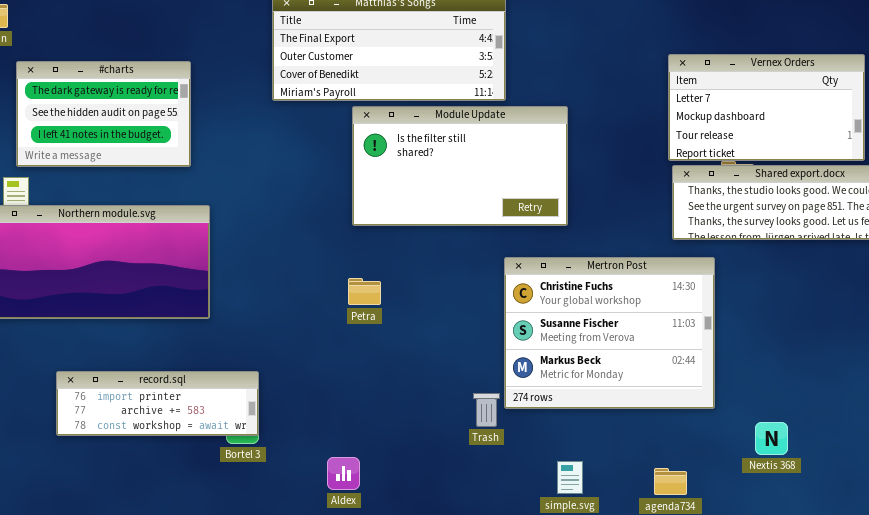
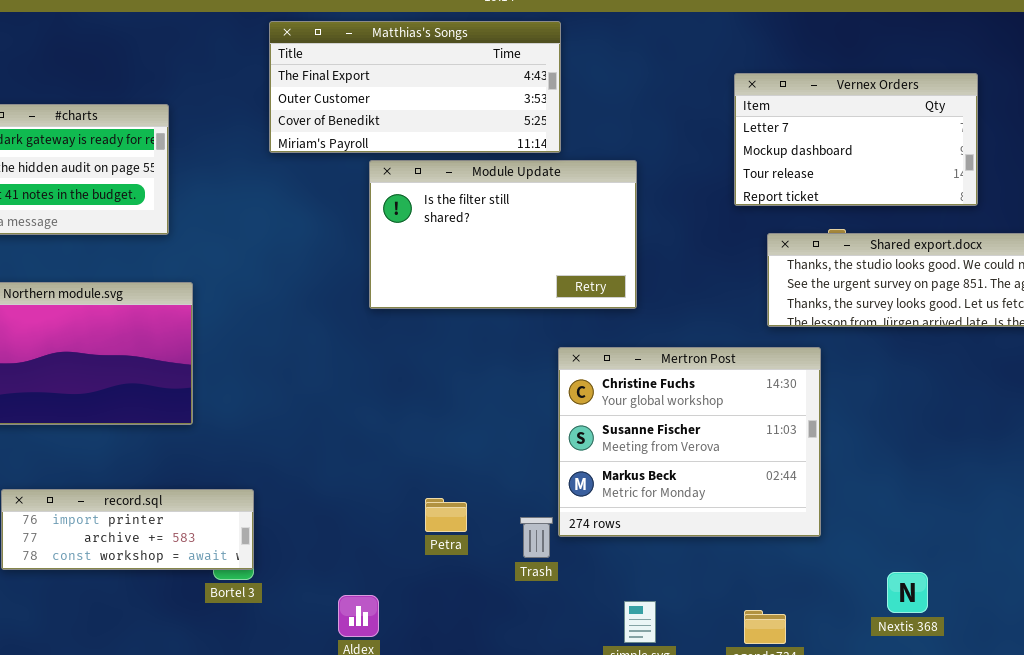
Vernex Orders: [668,54,865,161] -> [734,73,978,206], moved
Petra: [348,278,381,305] -> [425,498,467,532], moved
Nextis 368: [755,422,788,455] -> [887,572,928,613], moved

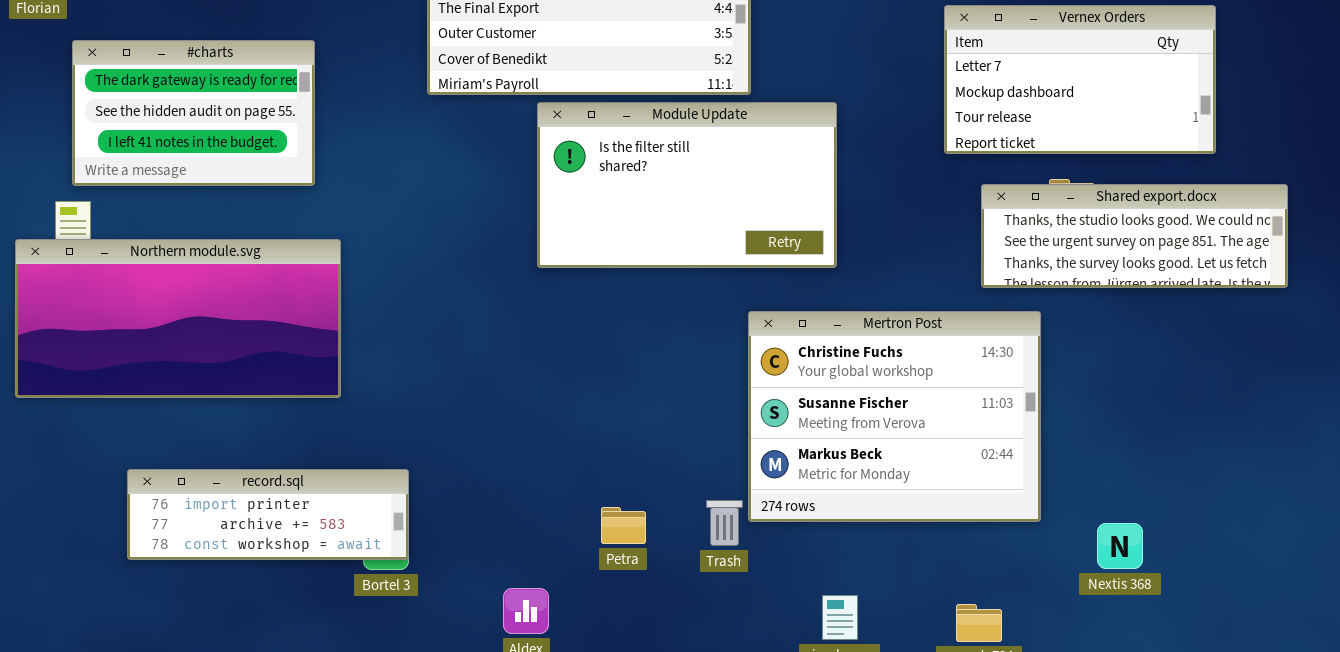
Petra: [425,498,467,532] -> [601,507,646,544], moved
Nextis 368: [887,572,928,613] -> [1097,523,1143,569], moved

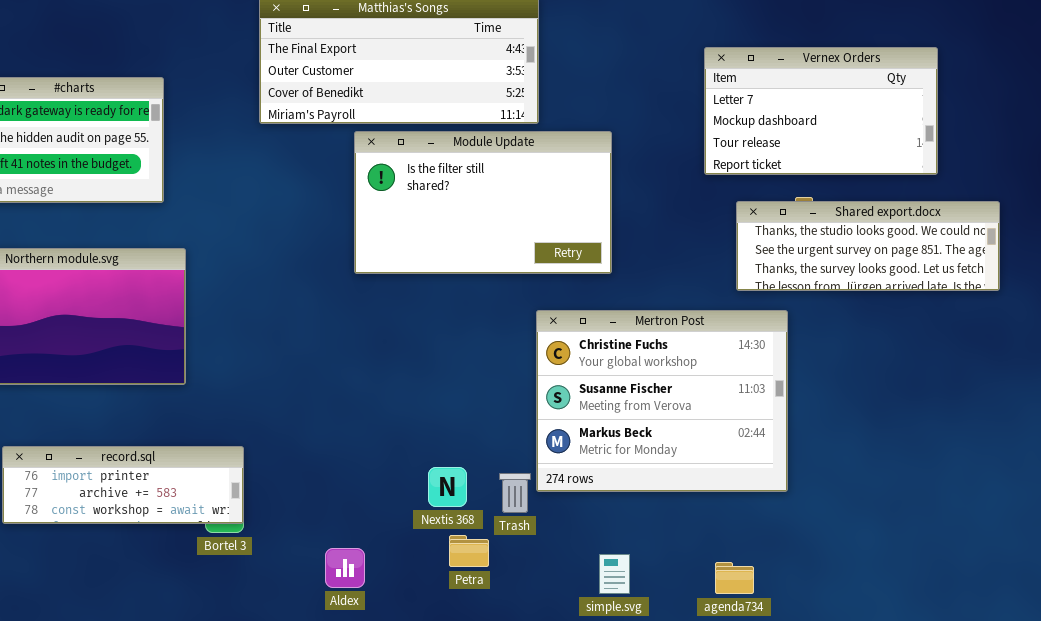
Petra: [601,507,646,544] -> [449,535,489,567], moved
Nextis 368: [1097,523,1143,569] -> [428,467,467,507], moved

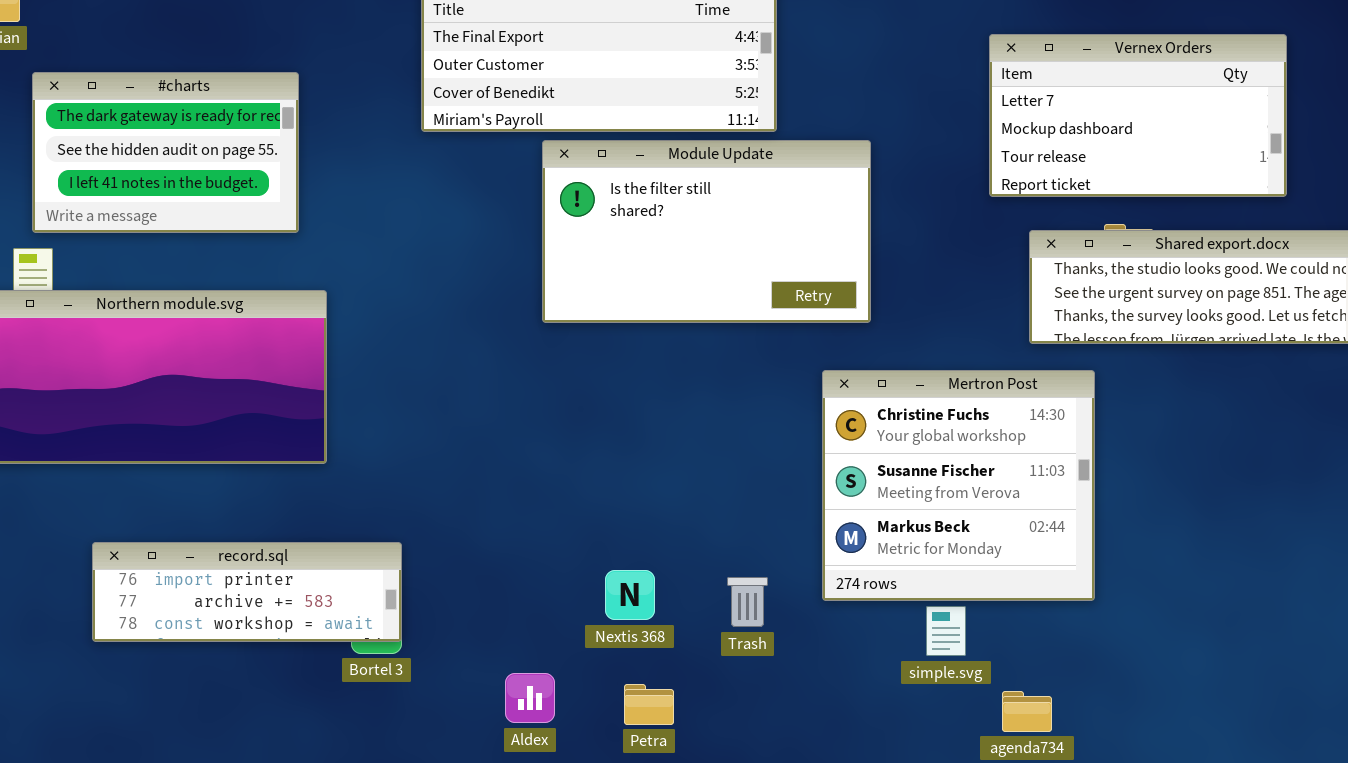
Mertron Post: [536,310,788,492] -> [822,370,1095,601], resized
Nextis 368: [428,467,467,507] -> [605,570,655,620], moved
Petra: [449,535,489,567] -> [624,684,674,725], moved
simple.svg: [599,554,630,594] -> [926,606,966,656], moved

